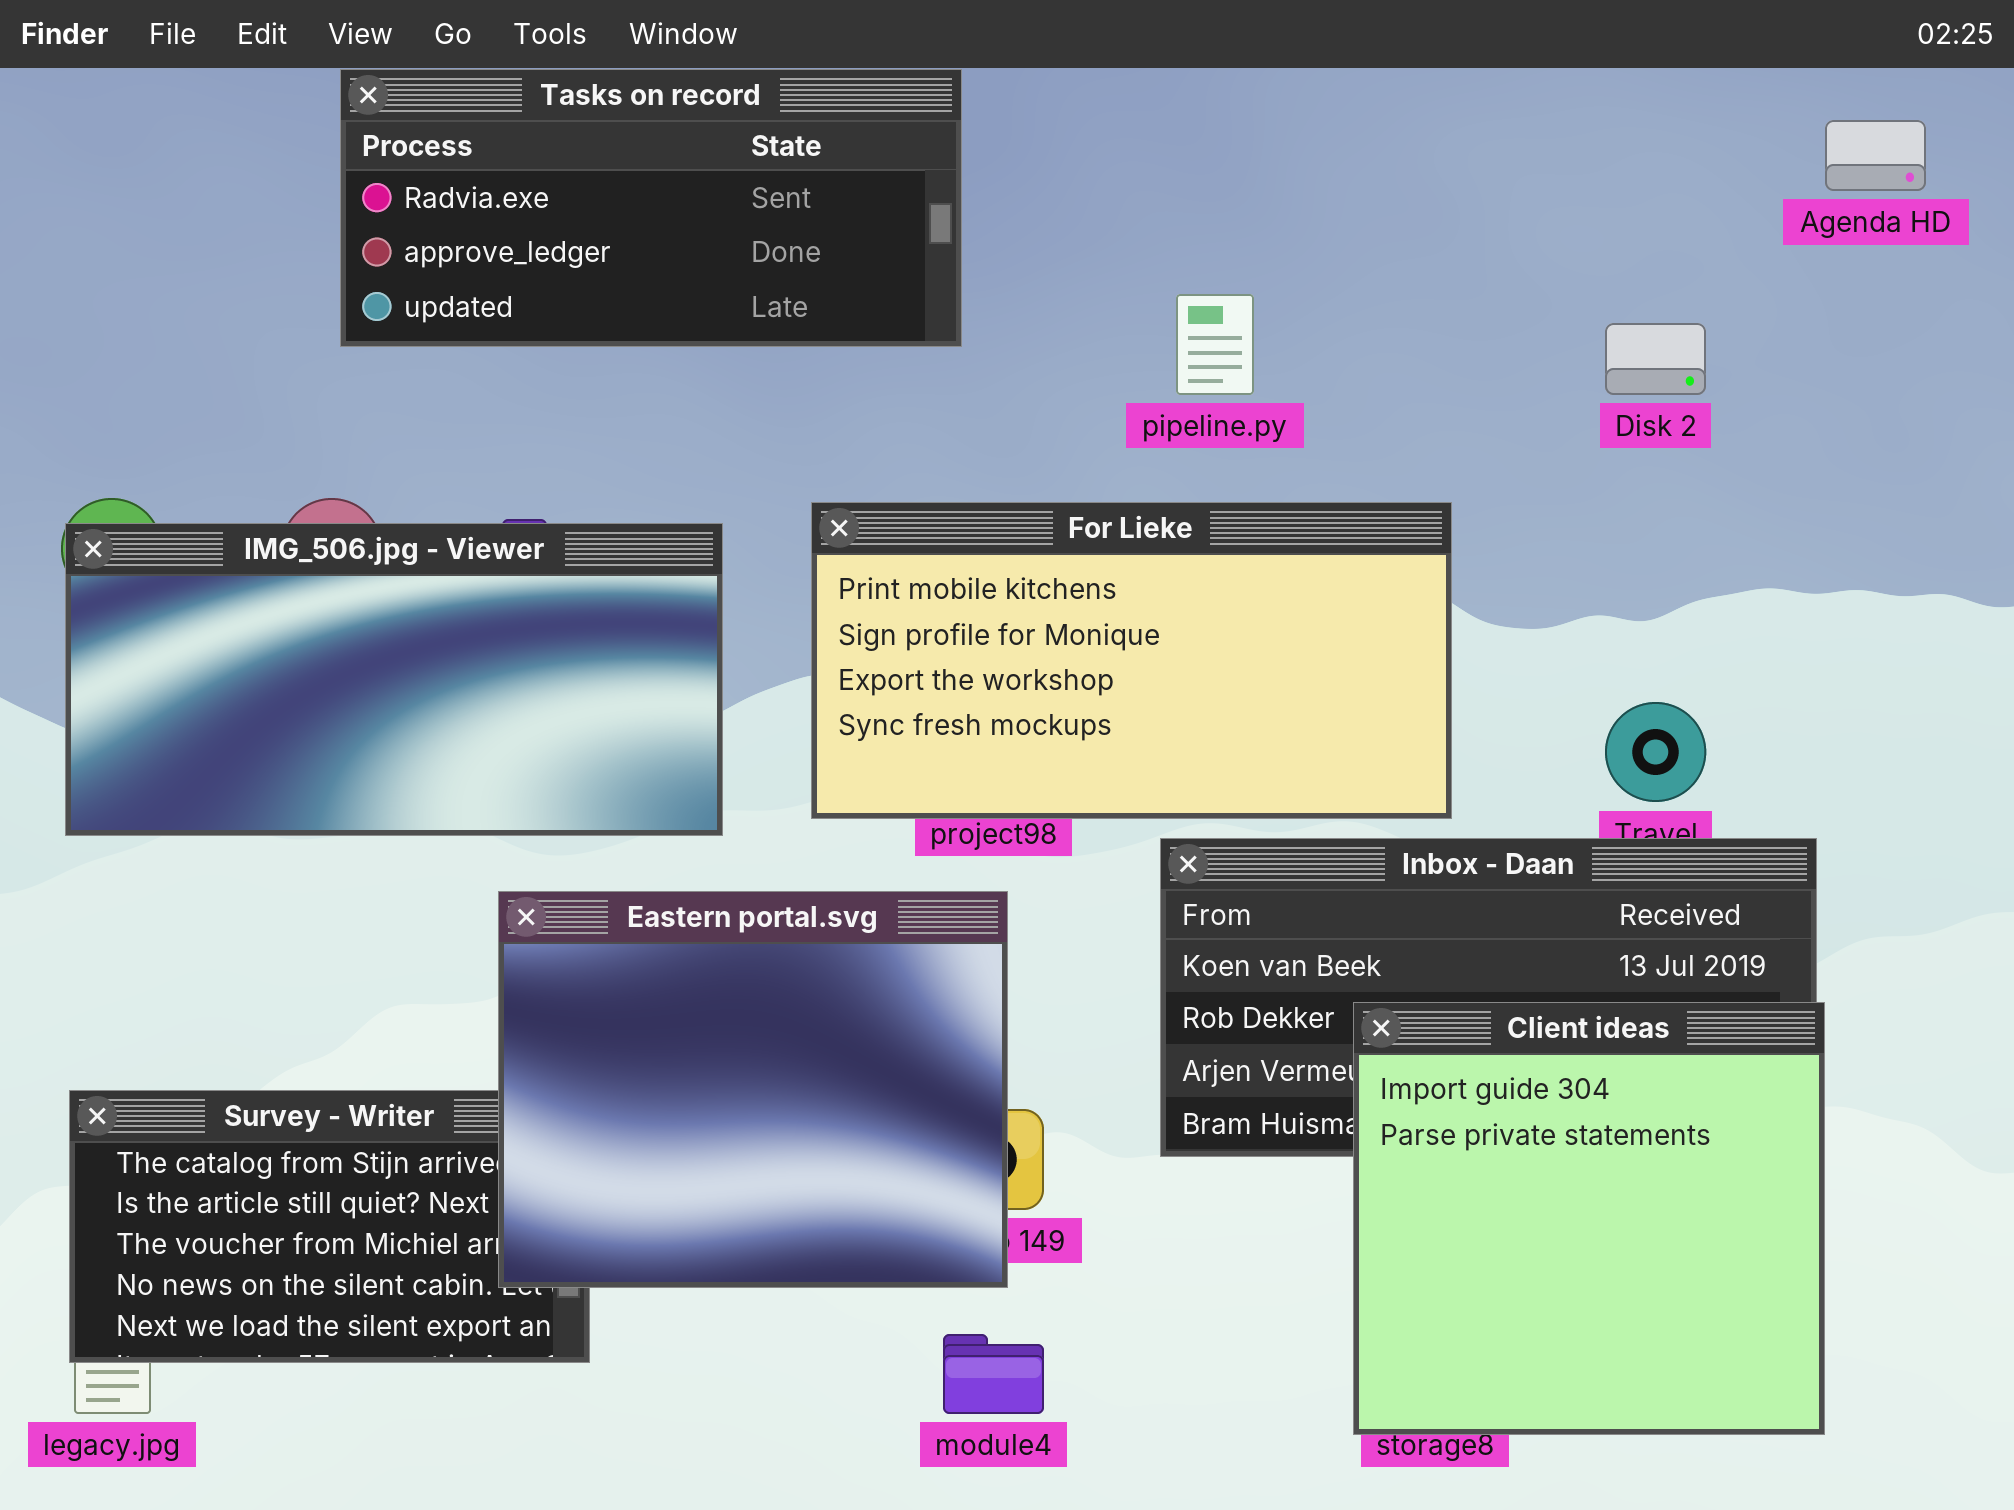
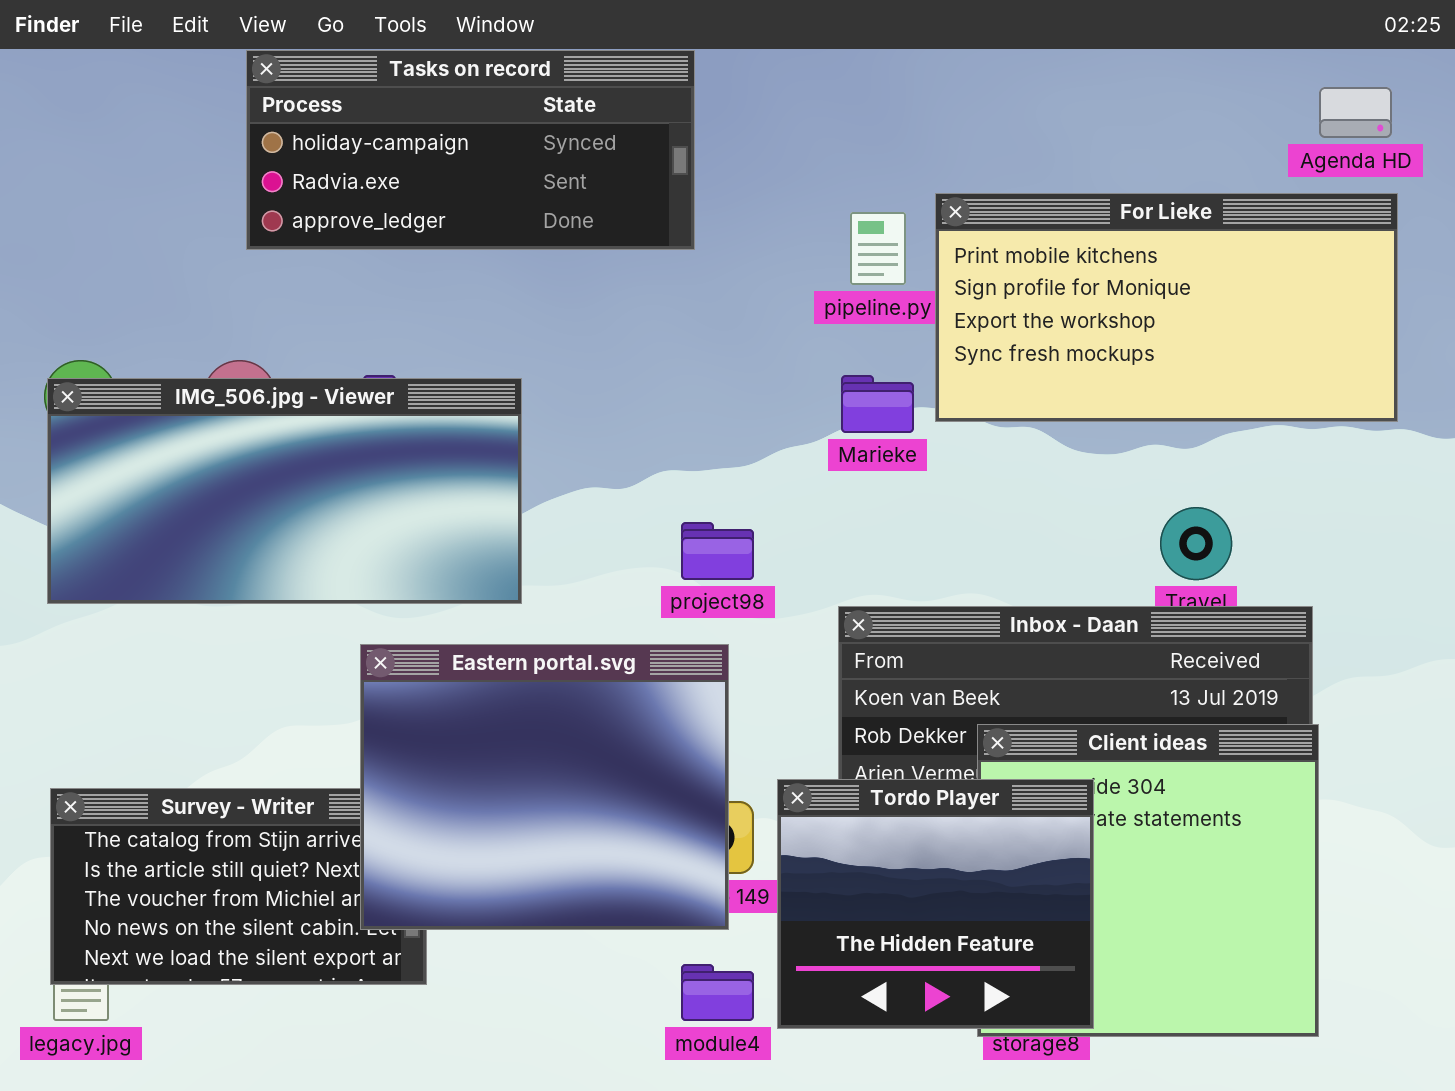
Tasks on record: [340,69,962,347] -> [246,50,695,250], scrolled up 1 row
For Lieke: [811,502,1452,819] -> [935,193,1398,422], moved
Tordo Player: none -> [777,779,1094,1029], opened

